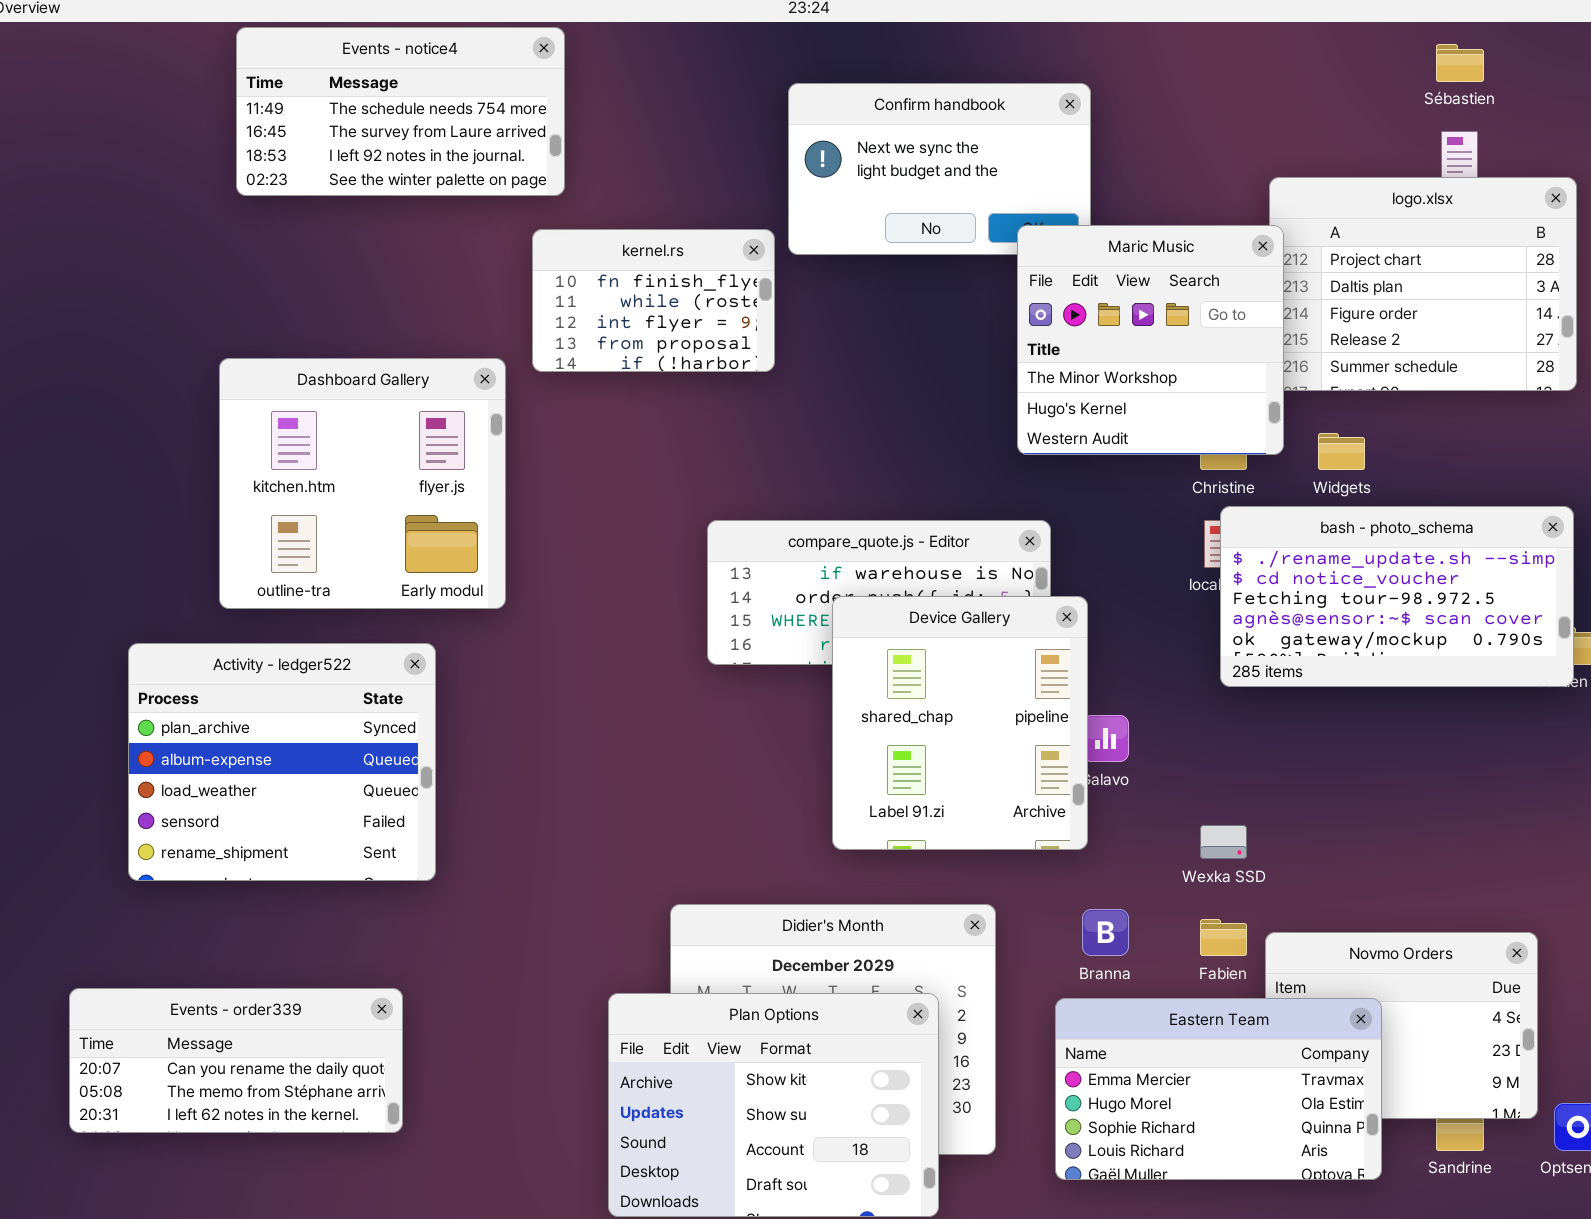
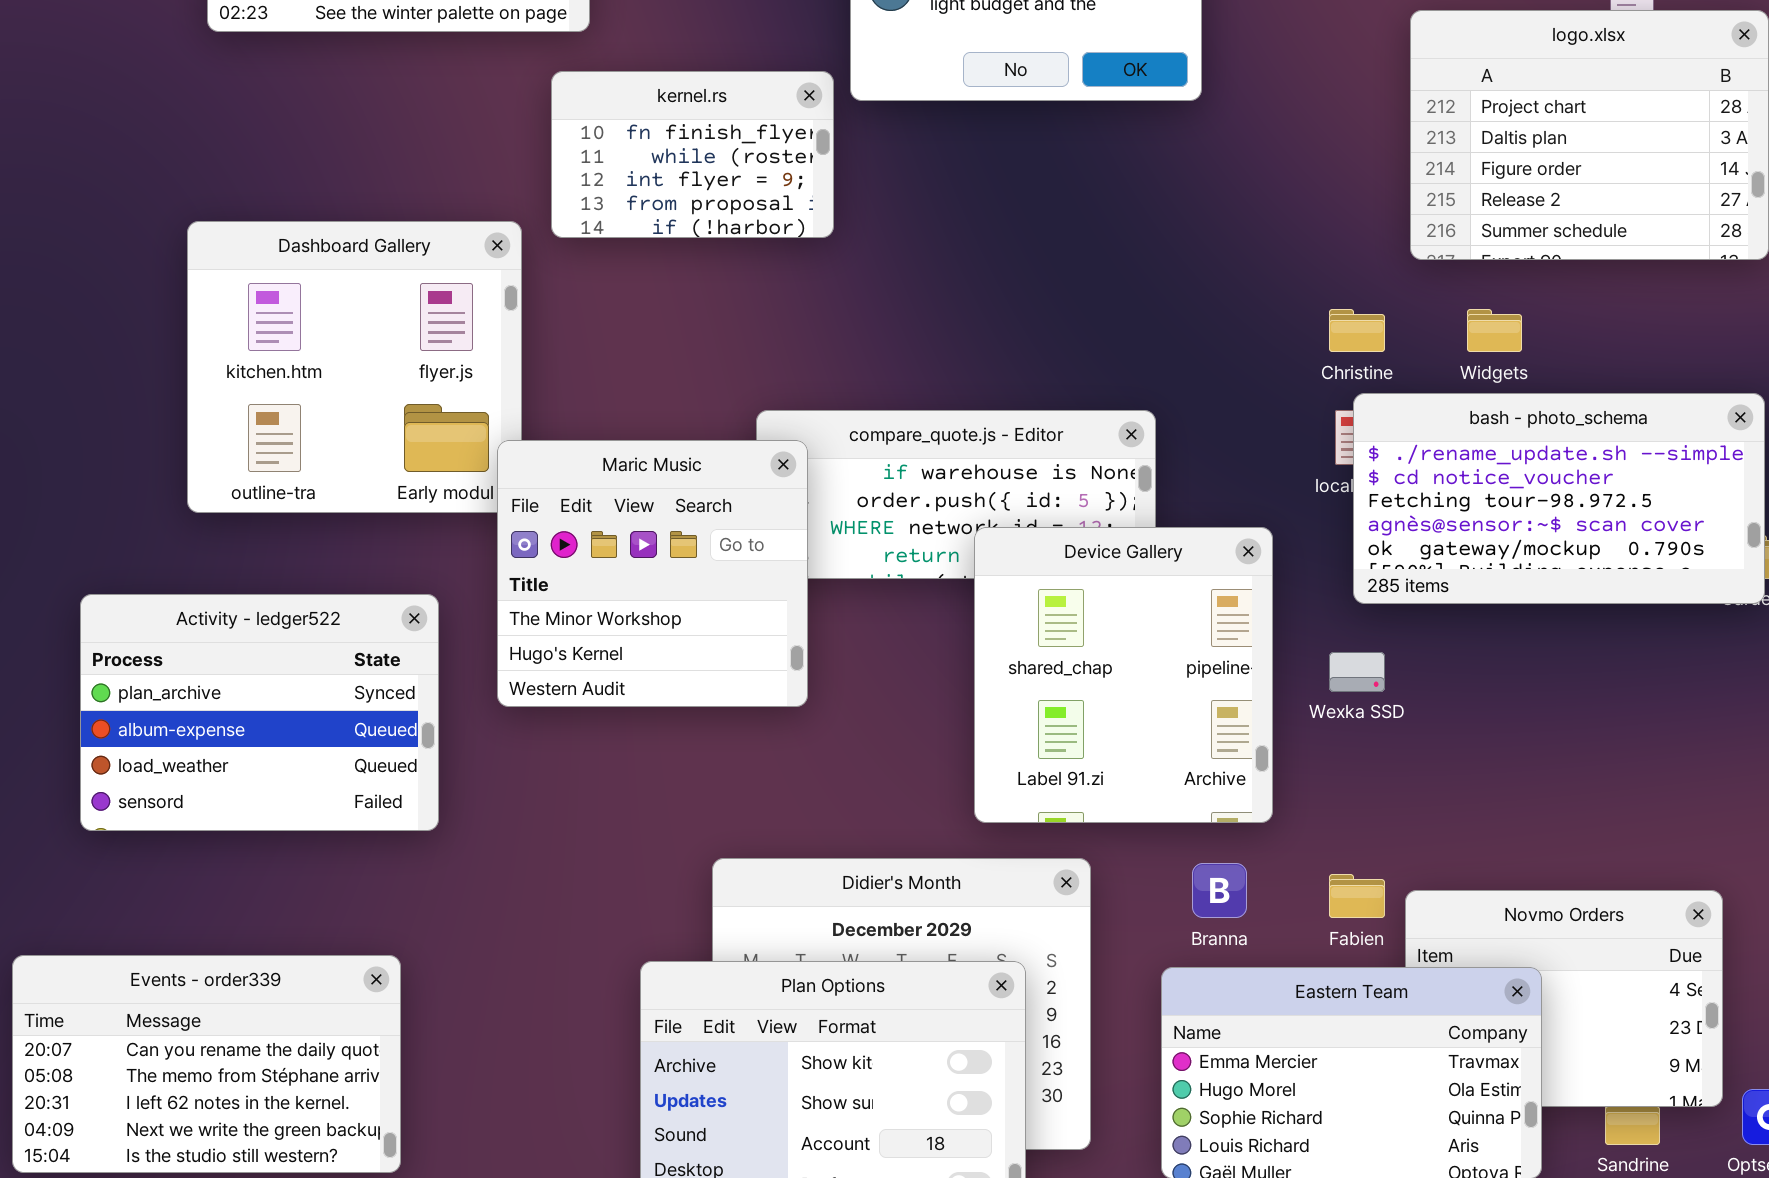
Maric Music: [1017,225,1284,455] -> [497,440,808,707], moved
Device Gallery: [832,596,1088,850] -> [974,527,1273,823], moved
Activity - ledger522: [128,643,436,881] -> [80,594,439,831], resized
Wexka SSD: [1200,825,1247,859] -> [1329,652,1385,692], moved
Events - order339: [69,988,403,1133] -> [12,955,401,1173], resized

